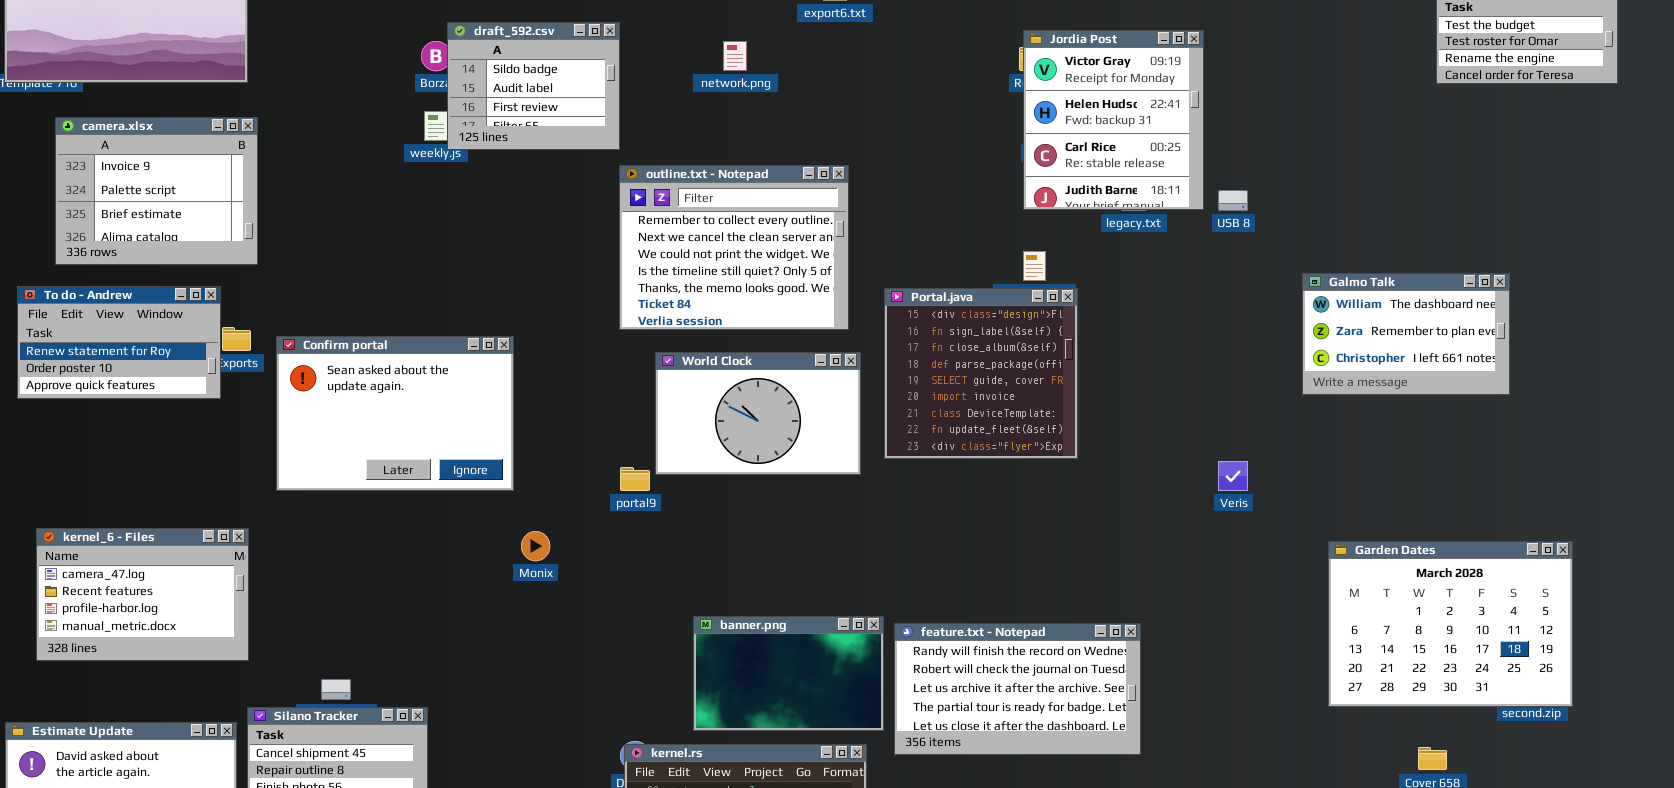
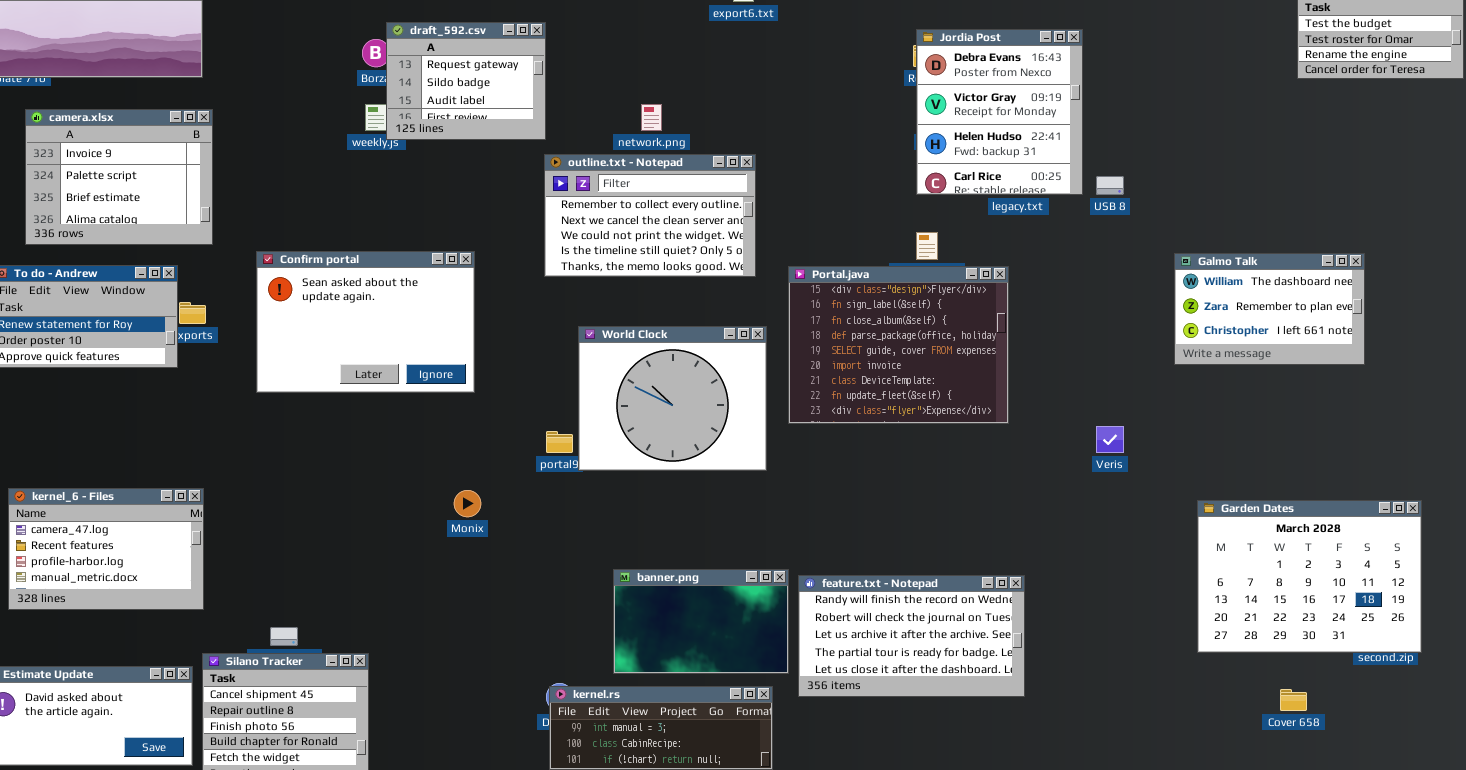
draft_592.csv: [447,22,620,150] -> [386,22,546,140], scrolled up 1 row
Jordia Post: [1023,30,1204,210] -> [916,29,1083,195], scrolled up 1 row
network.png: [723,41,747,71] -> [641,104,662,131], moved
outline.txt - Notepad: [619,165,849,330] -> [544,154,756,277], resized
Portal.java: [884,288,1078,459] -> [788,266,1009,424], resized
Confirm portal: [276,336,514,491] -> [256,251,475,393], moved
World Clock: [655,352,861,475] -> [578,326,767,471], resized

